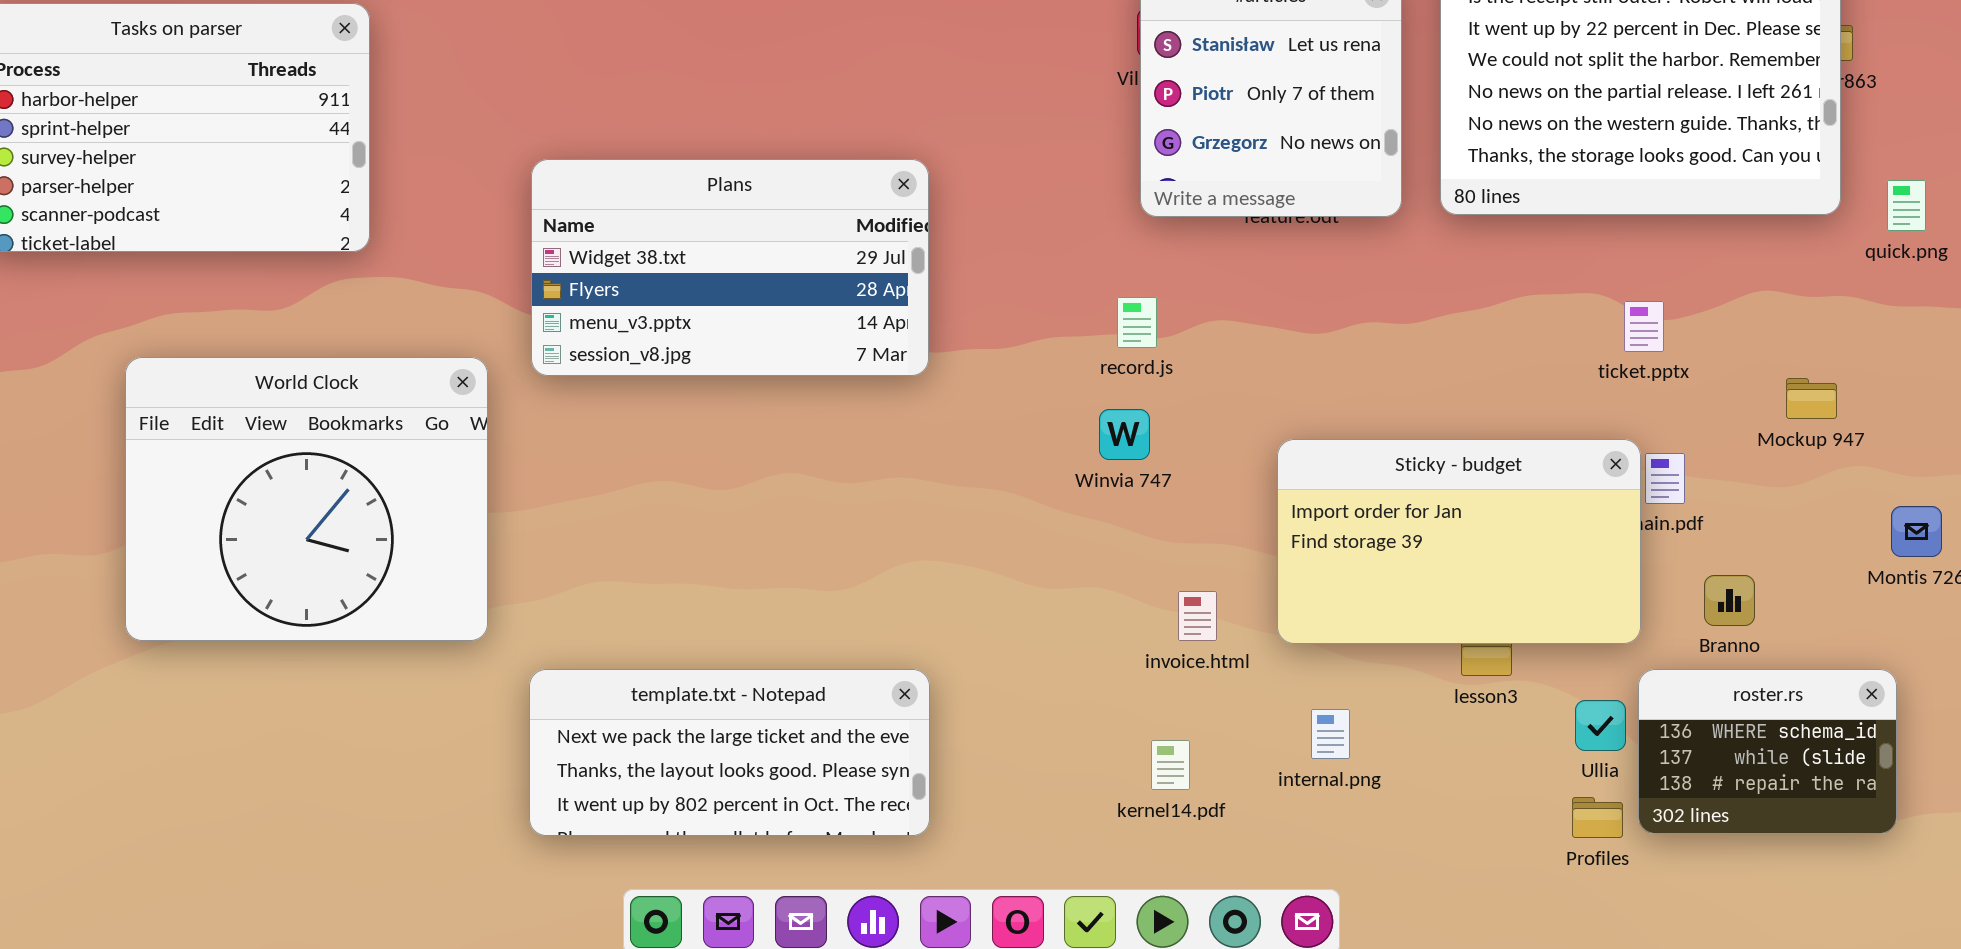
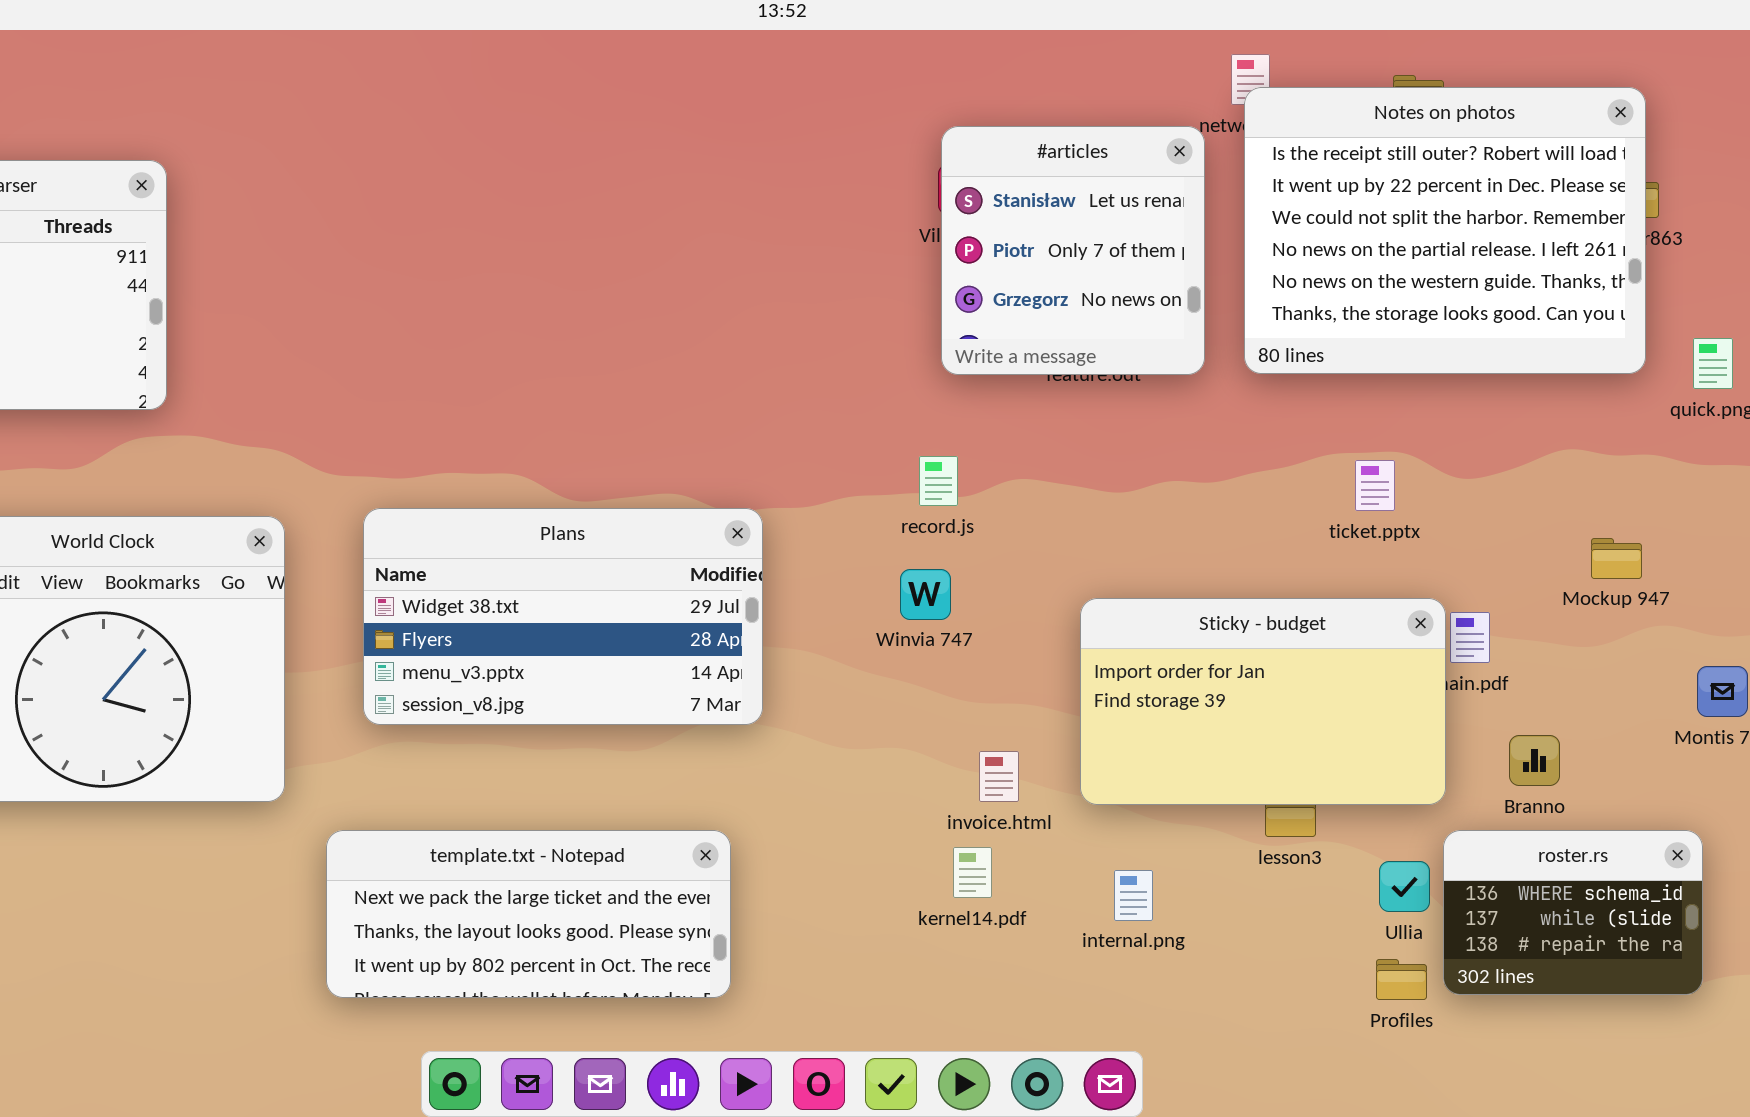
Plans: [531,159,929,376] -> [363,508,763,725], moved
ticket.pptx: [1624,301,1664,352] -> [1355,460,1395,511], moved
kernel14.pdf: [1151,740,1190,790] -> [953,847,992,898], moved

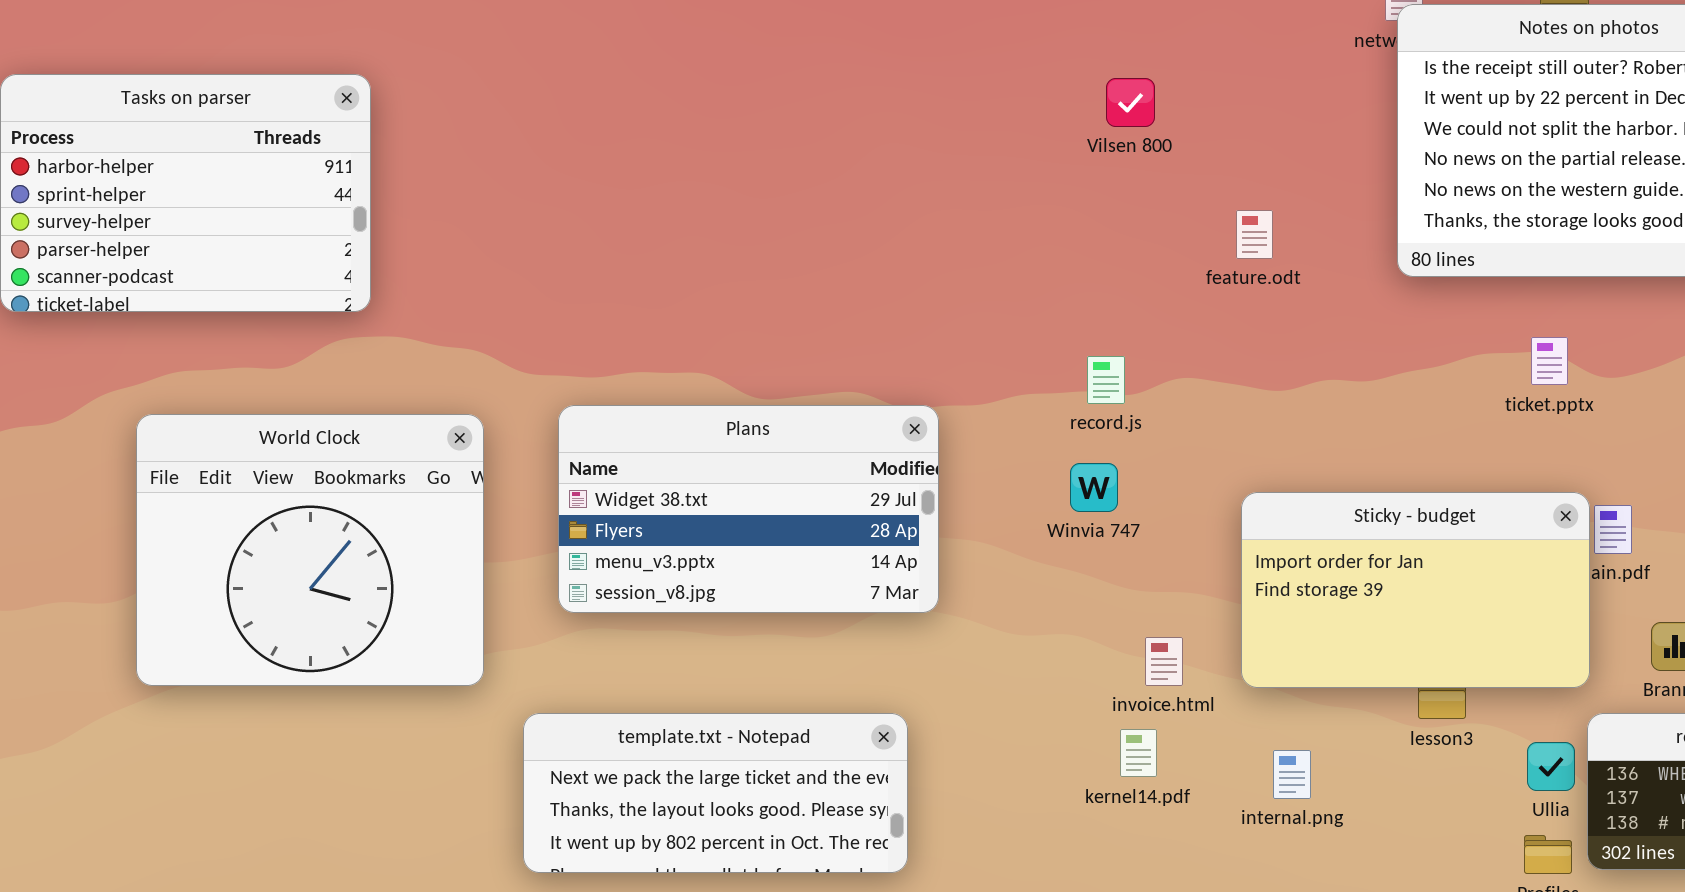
#articles: [941,126,1205,375] -> none, closed
ticket.pptx: [1355,460,1395,511] -> [1531,337,1568,385], moved

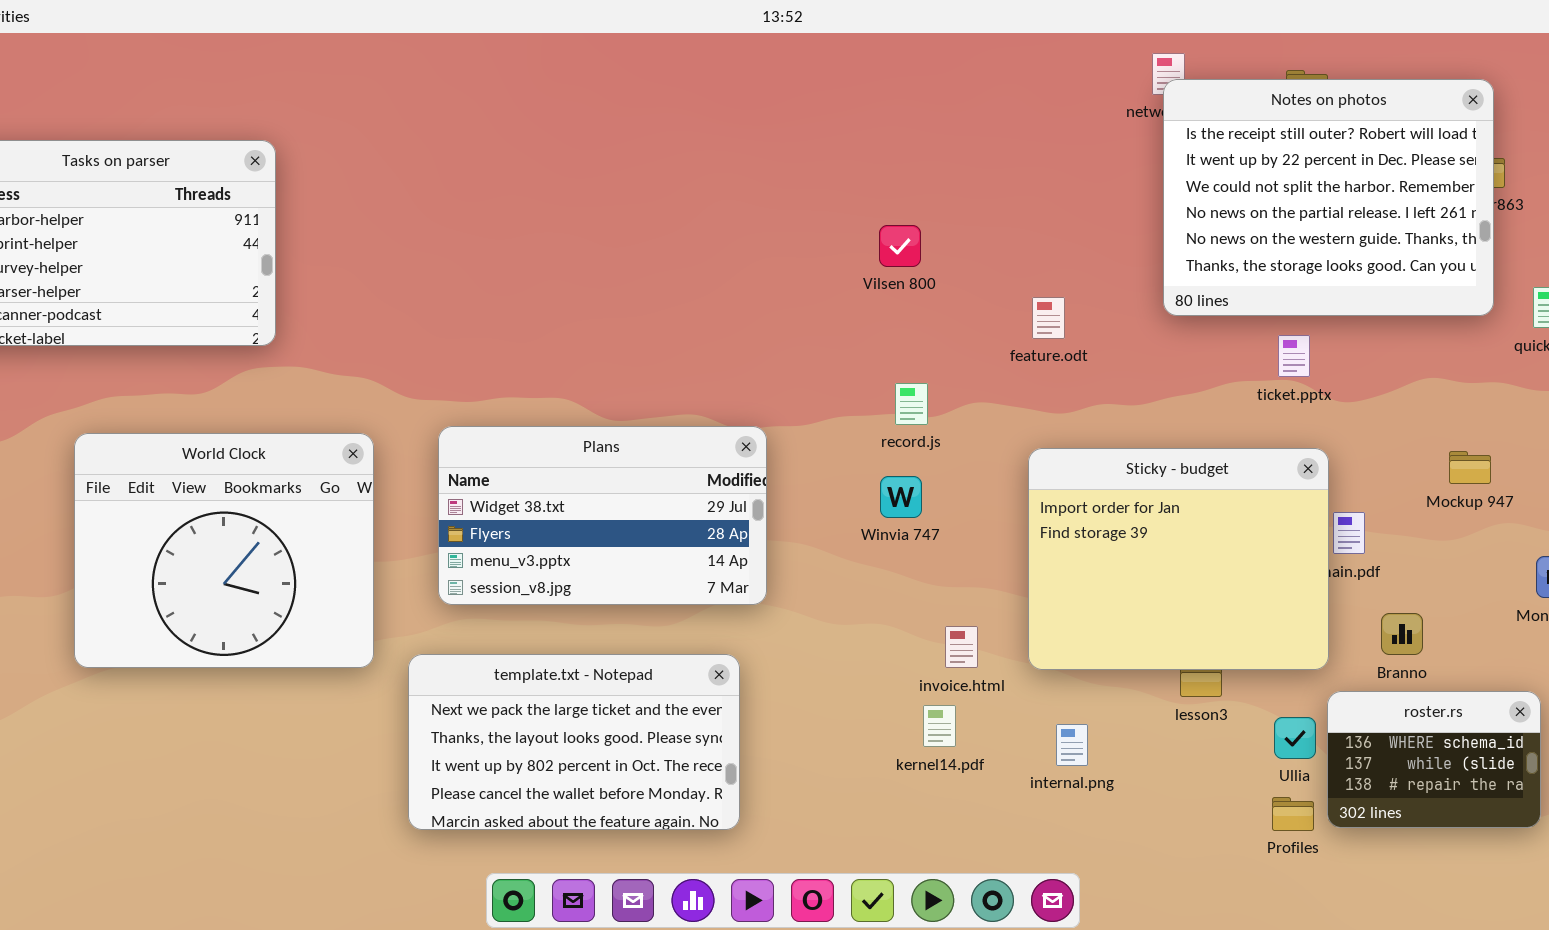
Vilsen 800: [1106,78,1155,127] -> [879,225,921,267], moved
feature.odt: [1236,210,1273,259] -> [1032,297,1065,339], moved
ticket.pptx: [1531,337,1568,385] -> [1278,335,1310,377], moved
Sticky - budget: [1241,492,1590,688] -> [1028,448,1329,670], resized
template.txt - Notepad: [523,713,908,873] -> [408,654,740,830], resized

